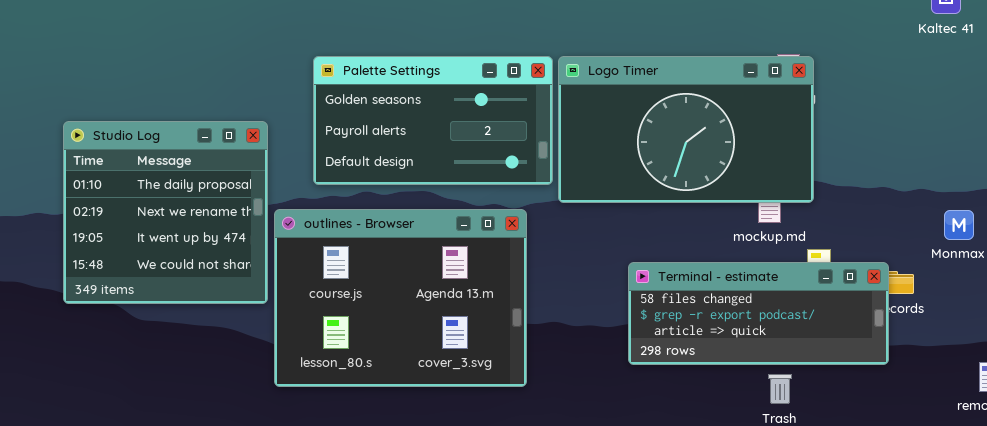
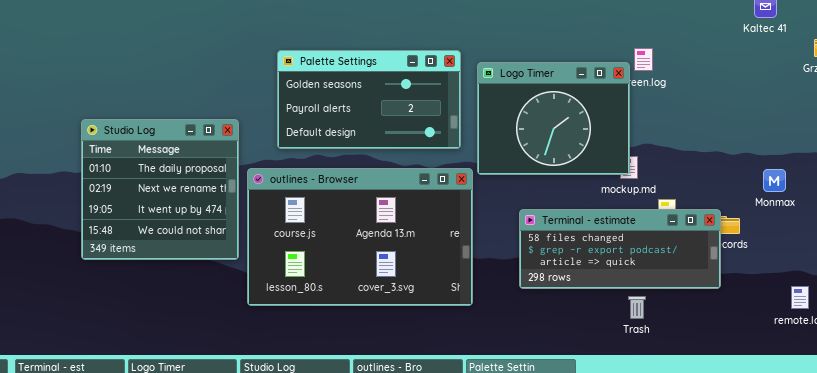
Logo Timer: [558,56,814,203] -> [477,62,630,175], moved, resized
Studio Log: [63,121,268,304] -> [81,119,239,260], moved
outlines - Browser: [274,209,527,387] -> [247,168,473,306], resized

